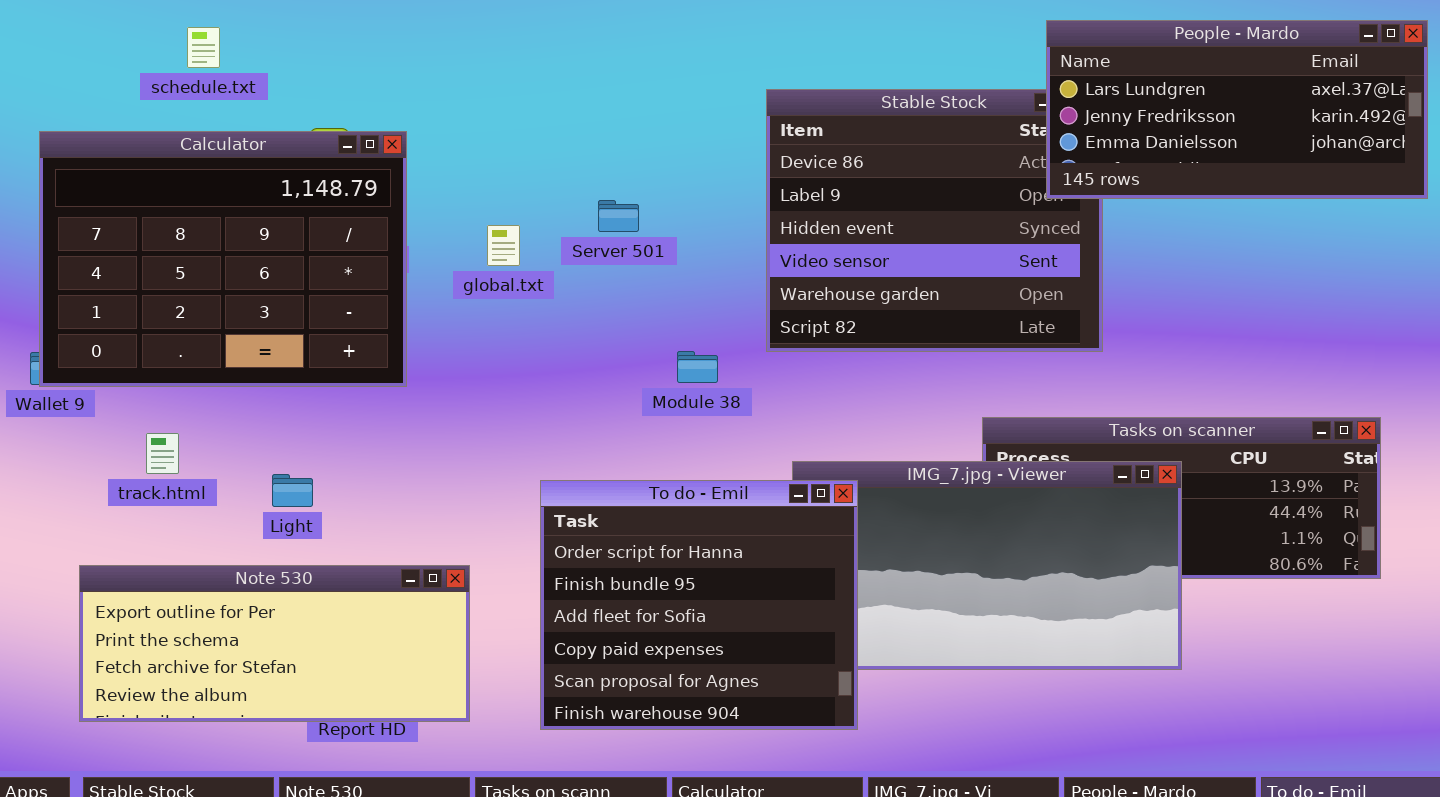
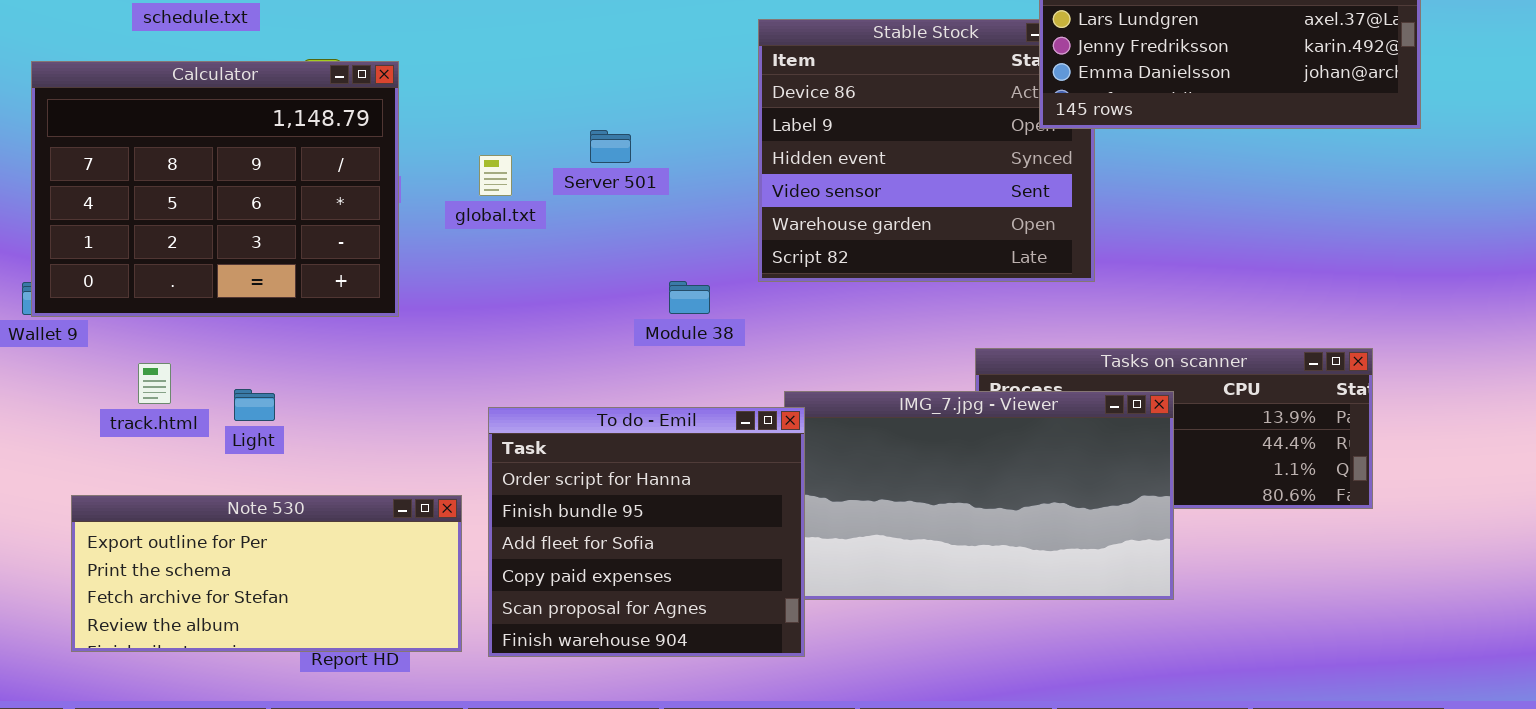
Light: [272,474,313,507] -> [234,389,275,421], moved
To do - Emil: [540,480,858,730] -> [488,407,805,657], moved

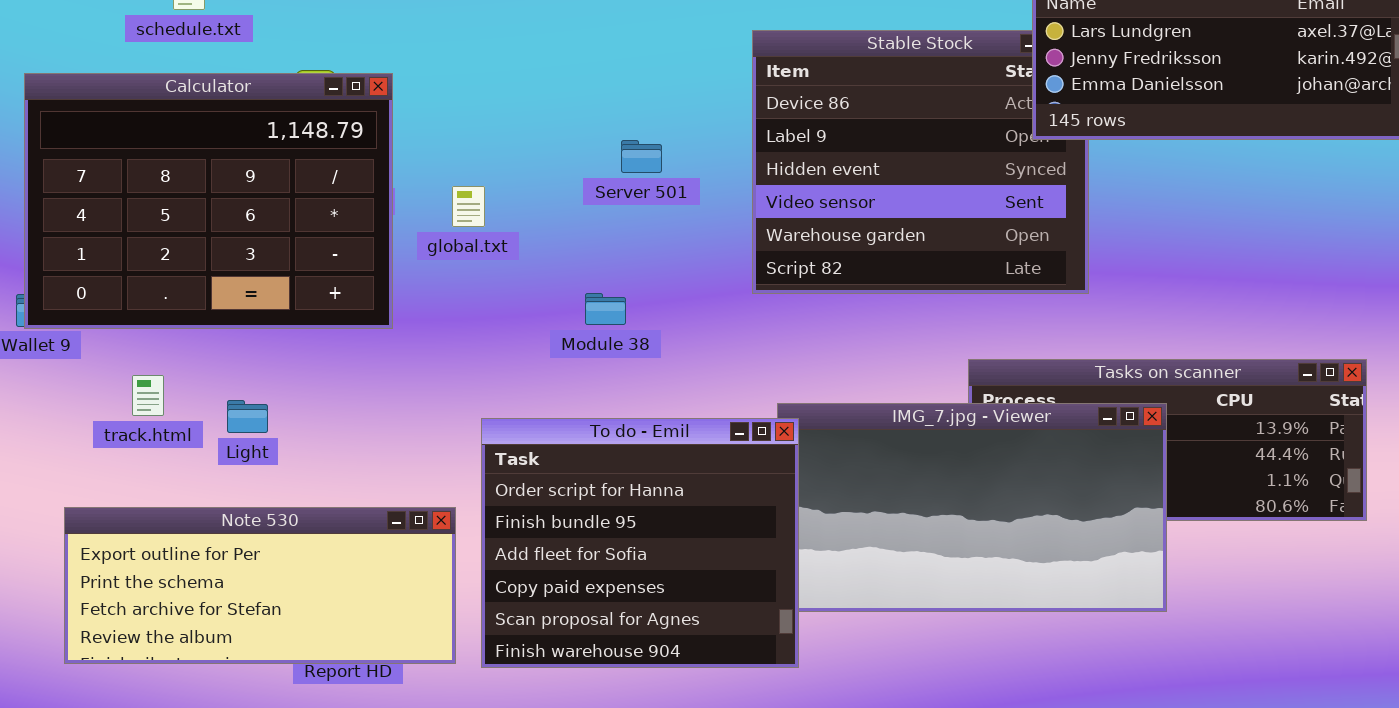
Server 501: [590,130,631,163] -> [621,140,662,173], moved
global.txt: [479,155,512,196] -> [452,186,485,227], moved
Module 38: [669,281,710,314] -> [585,293,626,325], moved

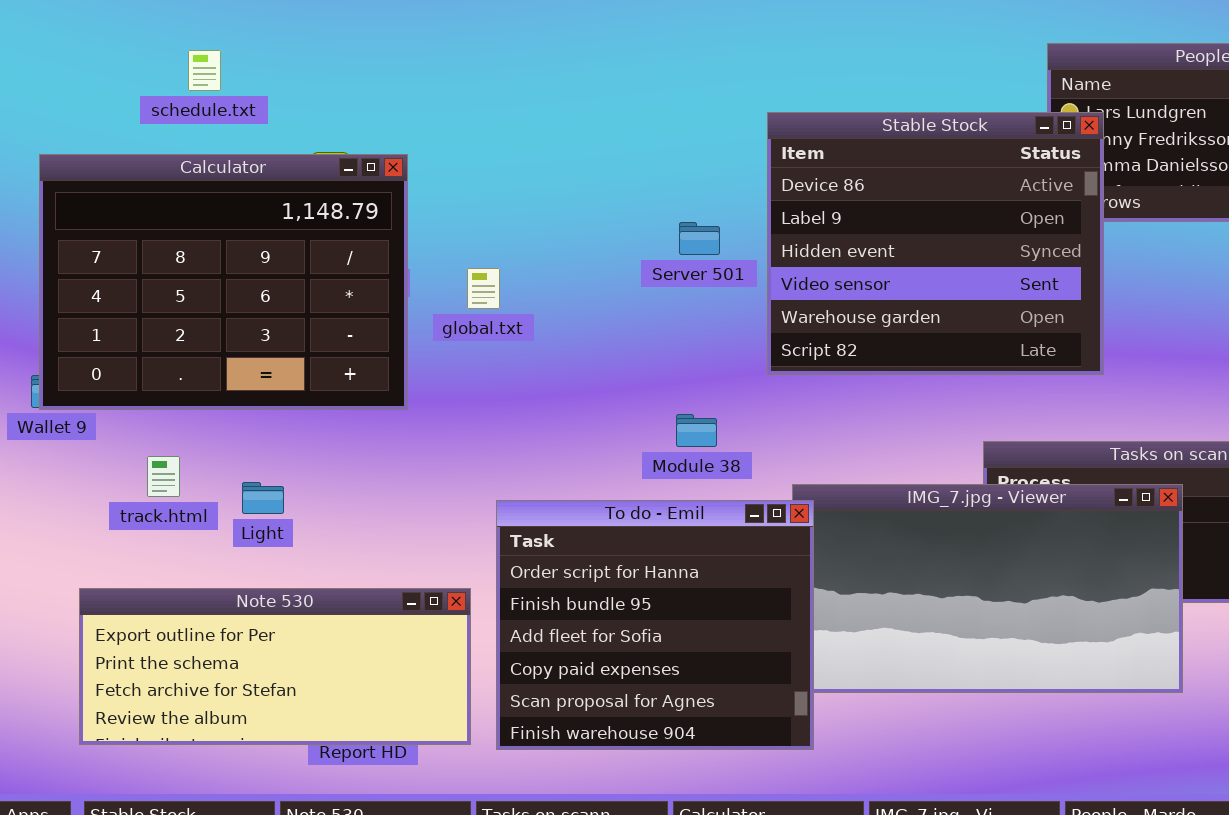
Stable Stock: [752,30,1089,294] -> [767,112,1104,375], raised
Server 501: [621,140,662,173] -> [679,222,720,255], moved
Module 38: [585,293,626,325] -> [676,414,717,447], moved

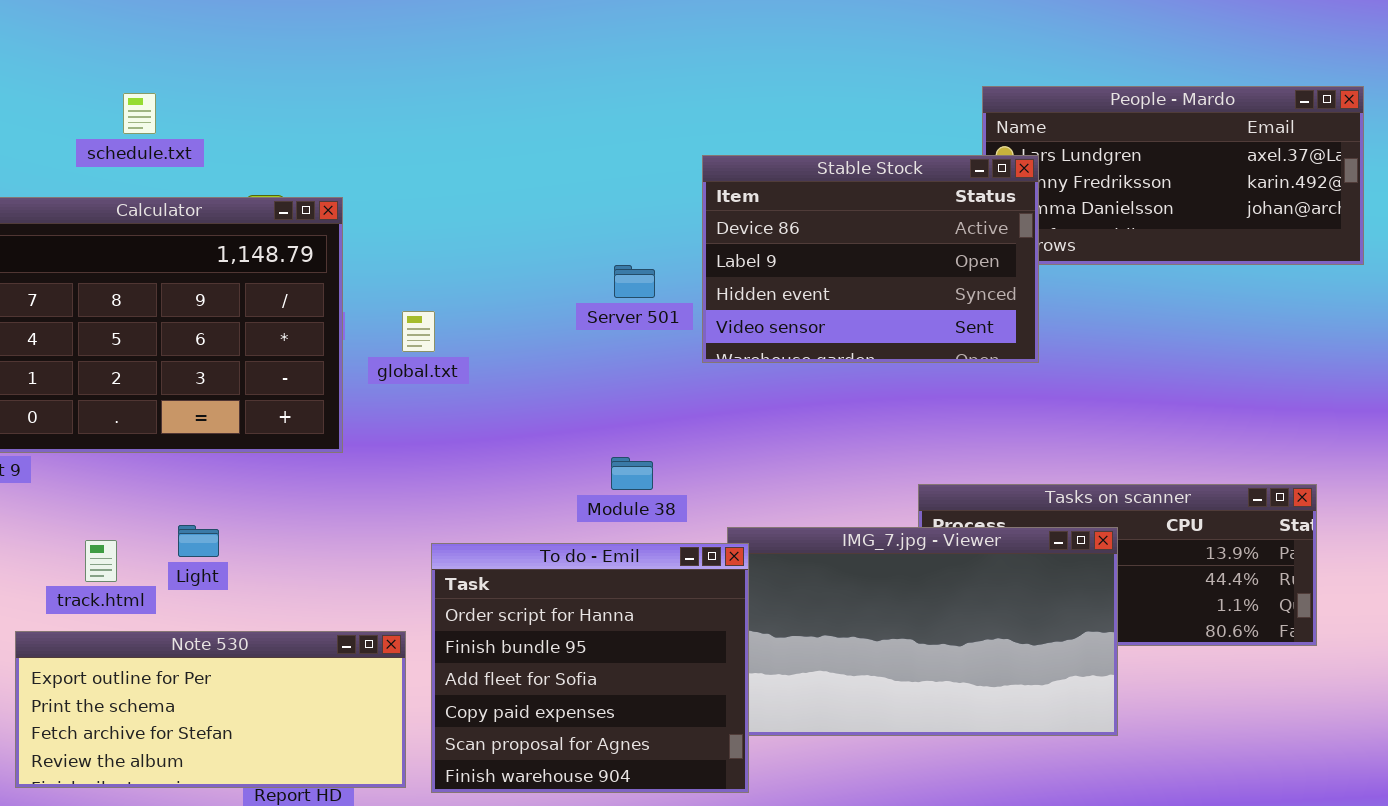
Stable Stock: [767,112,1104,375] -> [702,155,1039,363], resized
track.html: [147,456,180,497] -> [85,540,117,582], moved

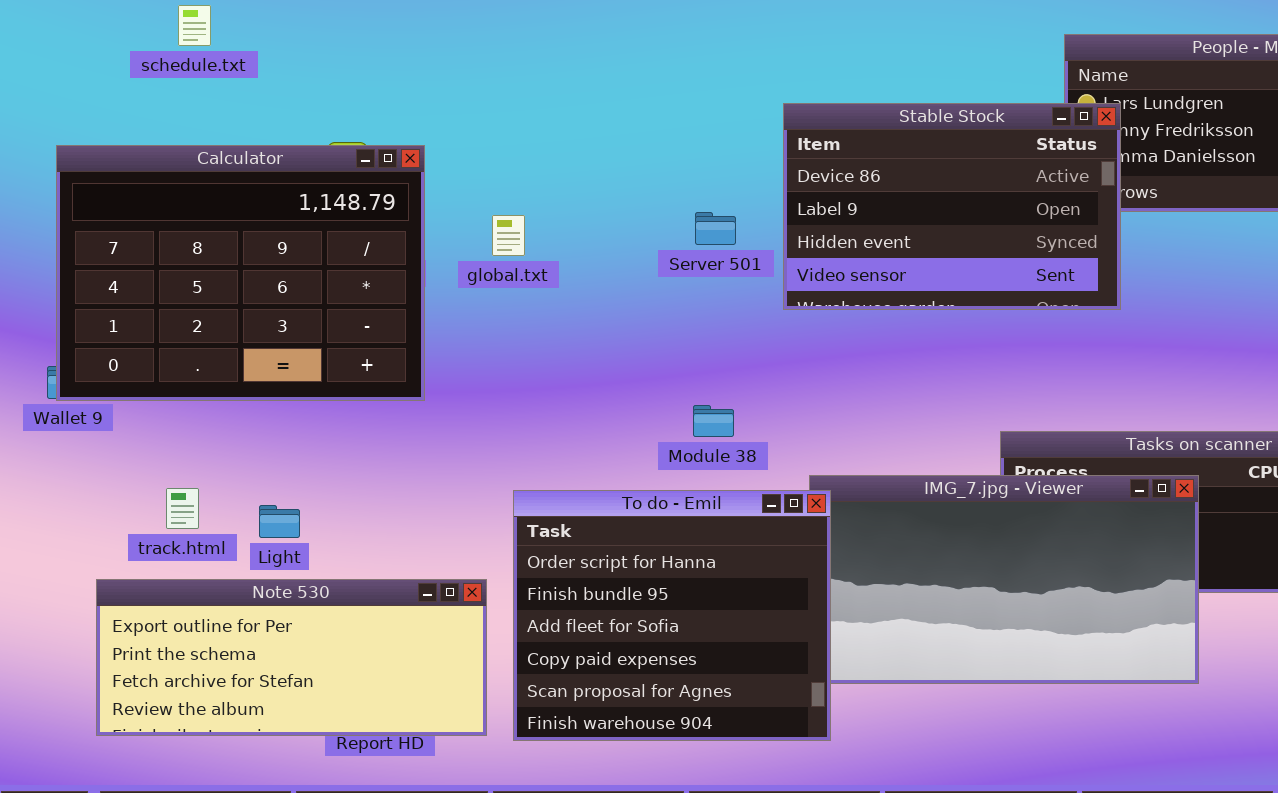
schedule.txt: [123,93,156,134] -> [178,5,211,46], moved
global.txt: [402,311,435,352] -> [492,215,525,256], moved
Light: [178,525,219,557] -> [259,505,300,538], moved

